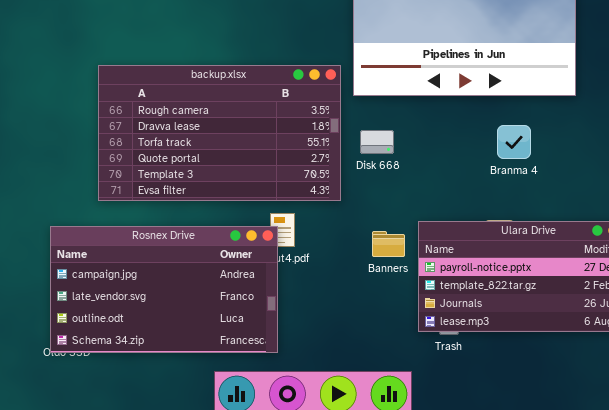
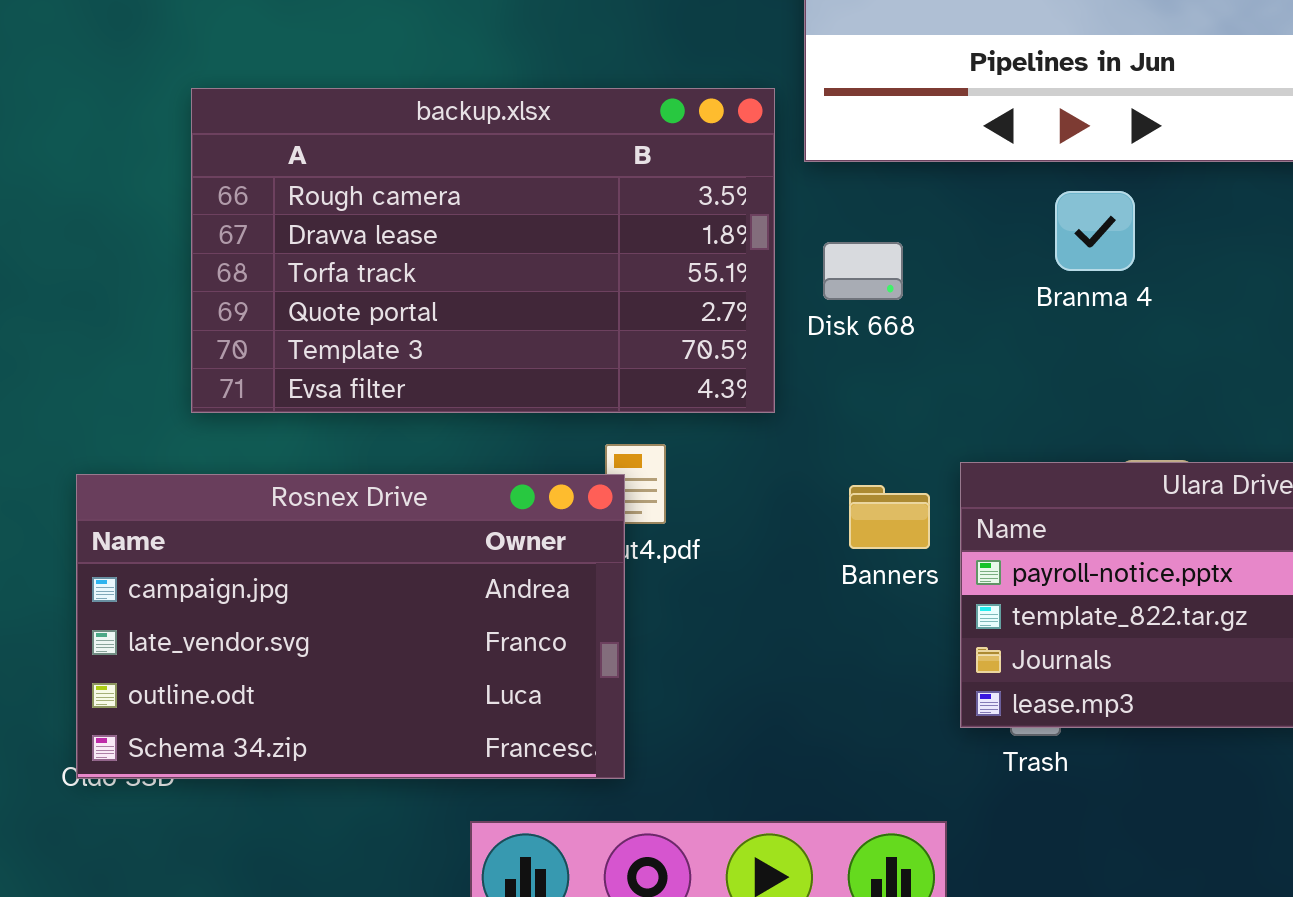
Branma 4: [497,125,531,159] -> [1055,191,1135,271], moved

